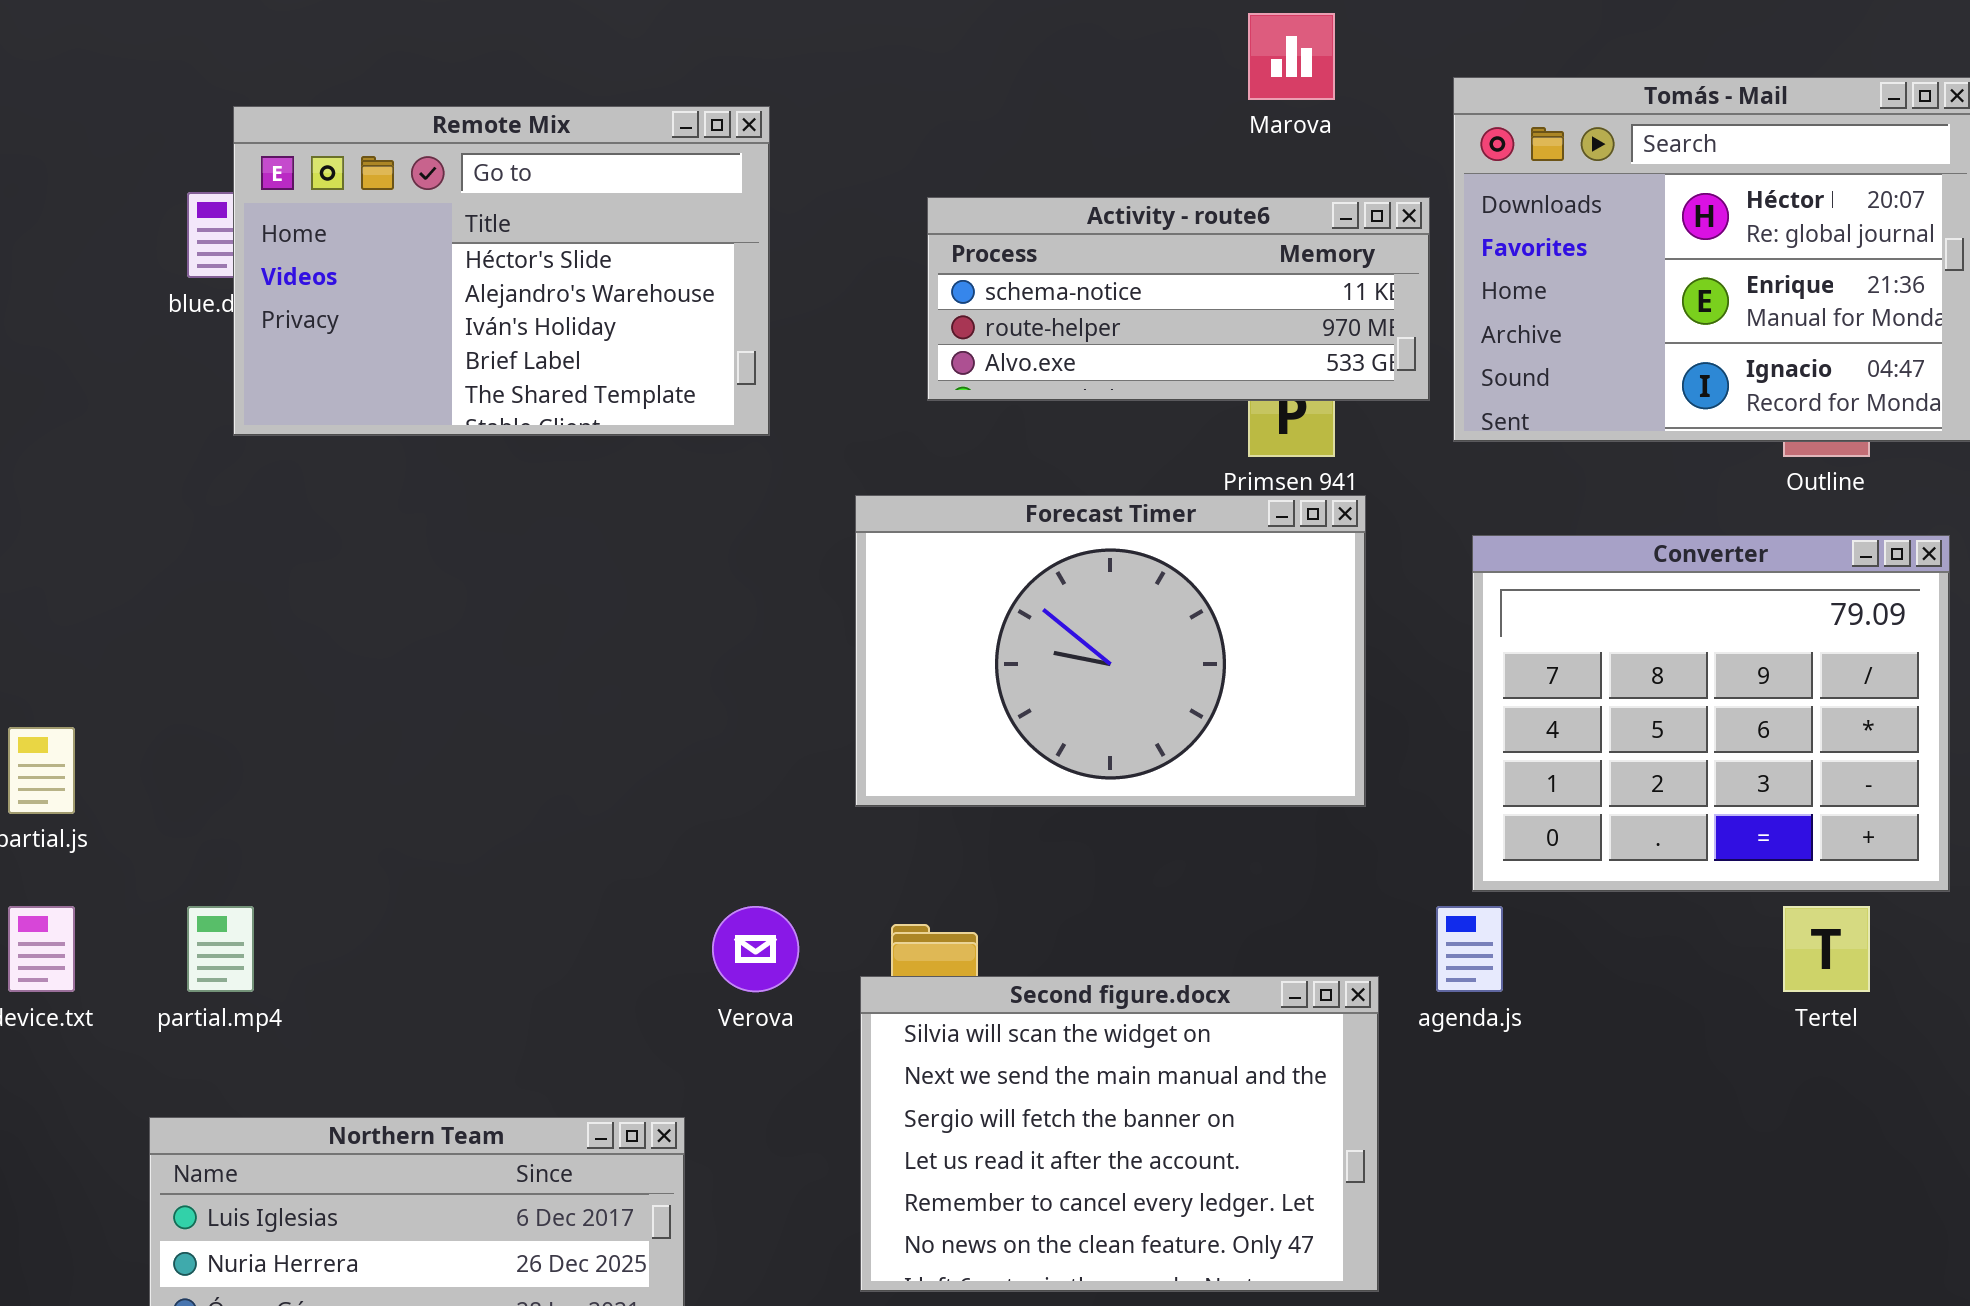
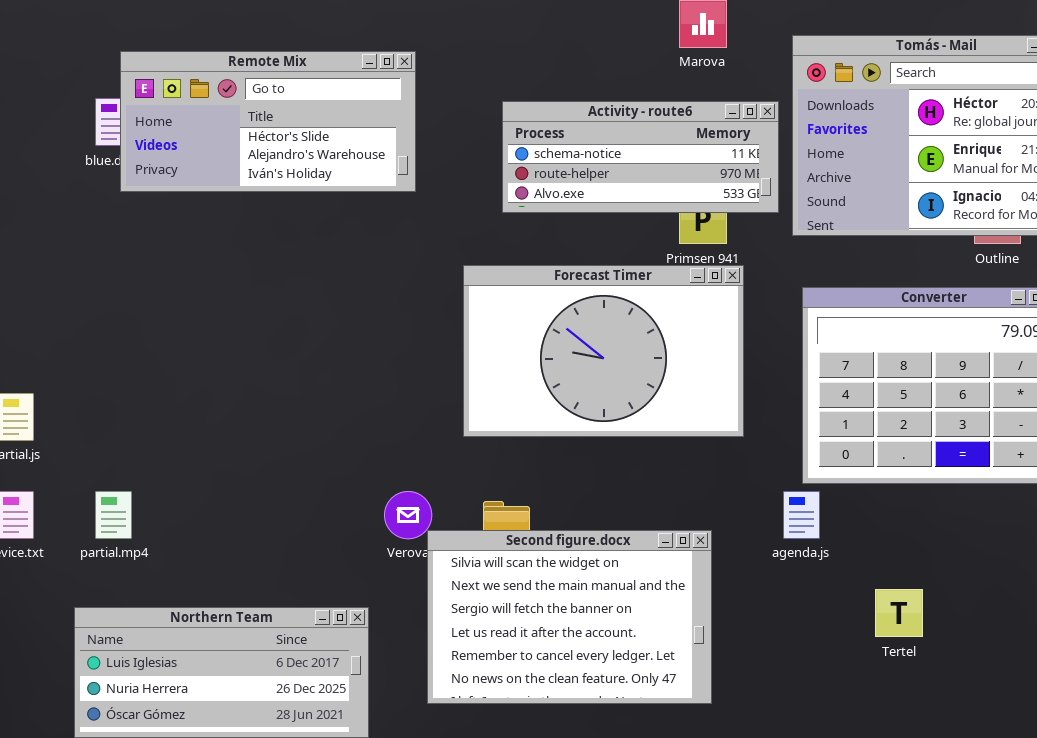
Remote Mix: [233,106,770,436] -> [120,51,416,192], resized
Tertel: [1783,906,1870,992] -> [875,589,923,637], moved
Second figure.docx: [860,976,1379,1292] -> [427,530,712,704], moved

